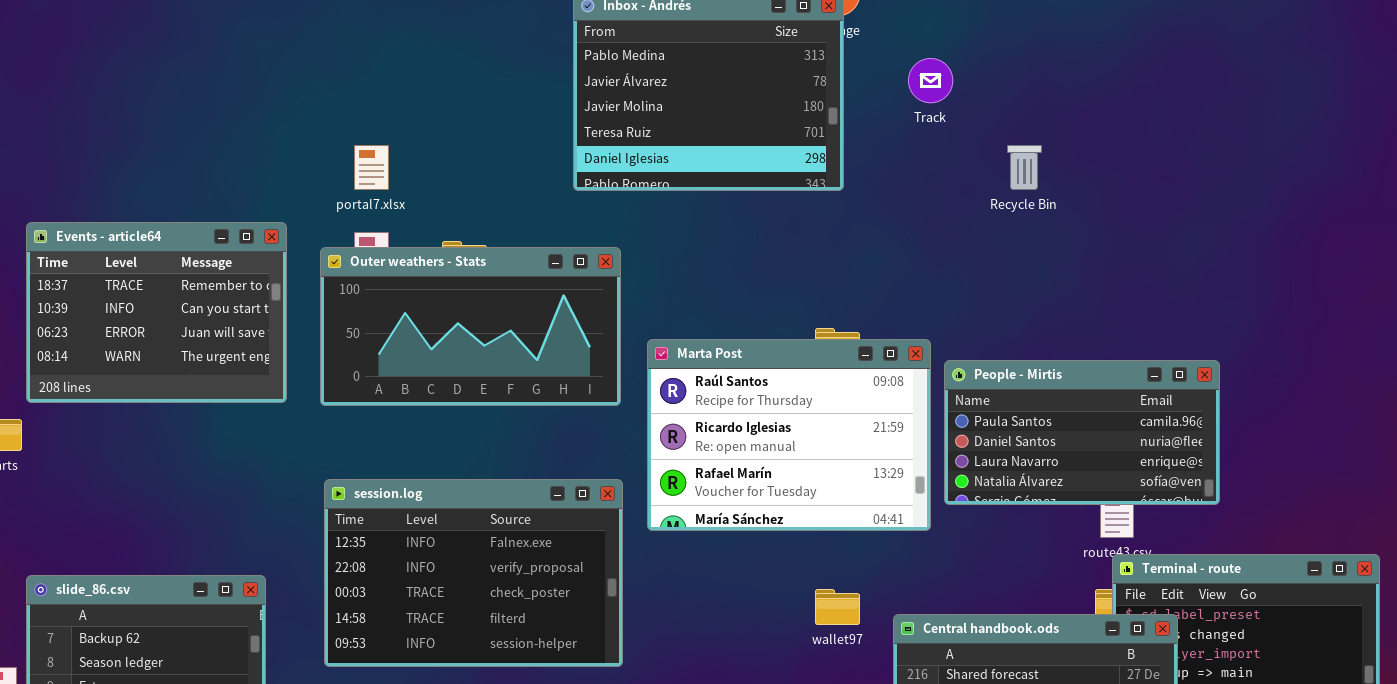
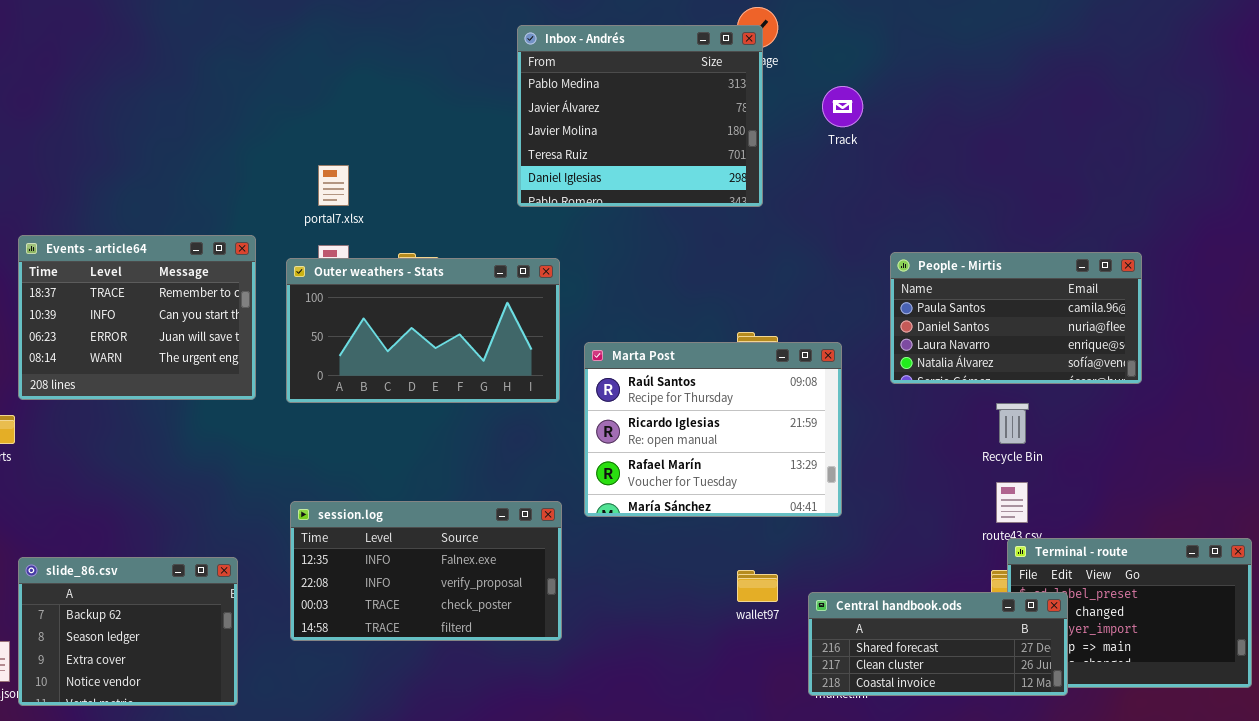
Recycle Bin: [1007,145,1042,190] -> [996,403,1029,444], moved
People - Mirtis: [944,360,1220,505] -> [890,252,1142,384], moved
session.log: [324,479,623,667] -> [290,501,562,641], resized

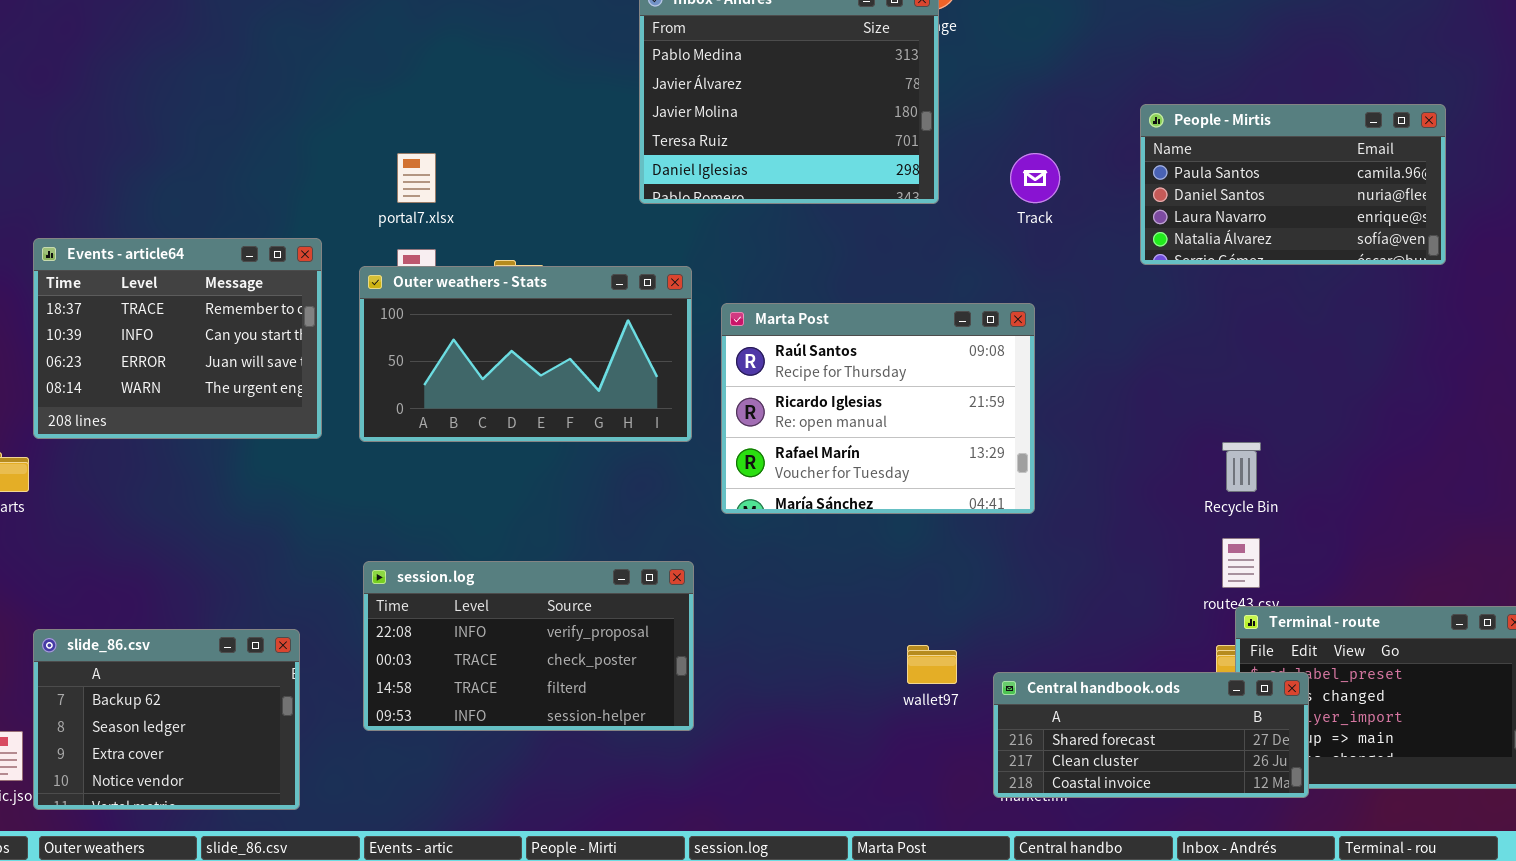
Track: [822,86,863,127] -> [1010,153,1060,203], moved
People - Mirtis: [890,252,1142,384] -> [1140,104,1446,265], moved
Marta Post: [584,342,842,517] -> [721,303,1035,514], moved
session.log: [290,501,562,641] -> [363,561,694,731], scrolled down 1 row

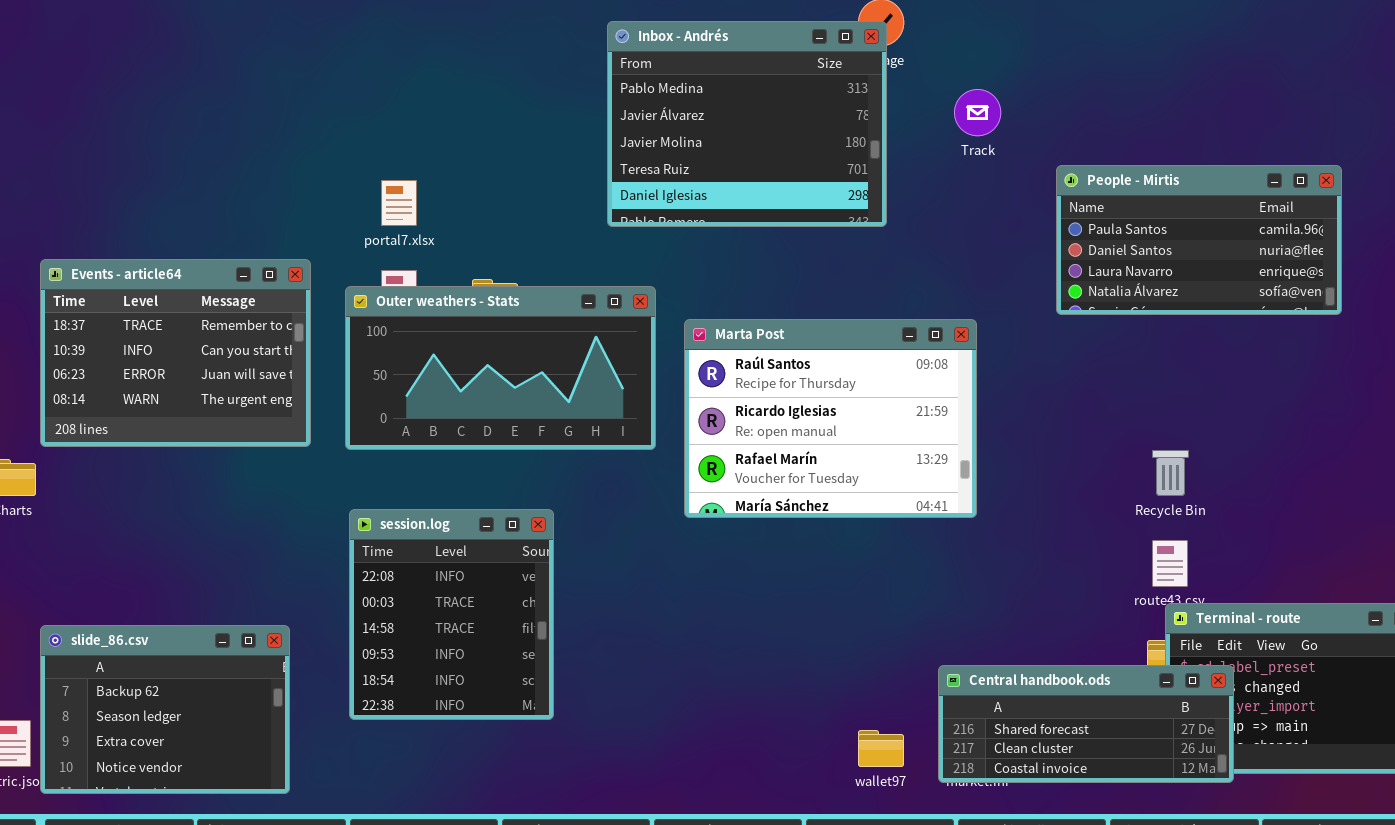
People - Mirtis: [1140,104,1446,265] -> [1056,165,1342,315], moved
Track: [1010,153,1060,203] -> [954,89,1001,136], moved
session.log: [363,561,694,731] -> [349,509,554,720], resized
wallet97: [907,645,957,684] -> [858,730,904,767], moved

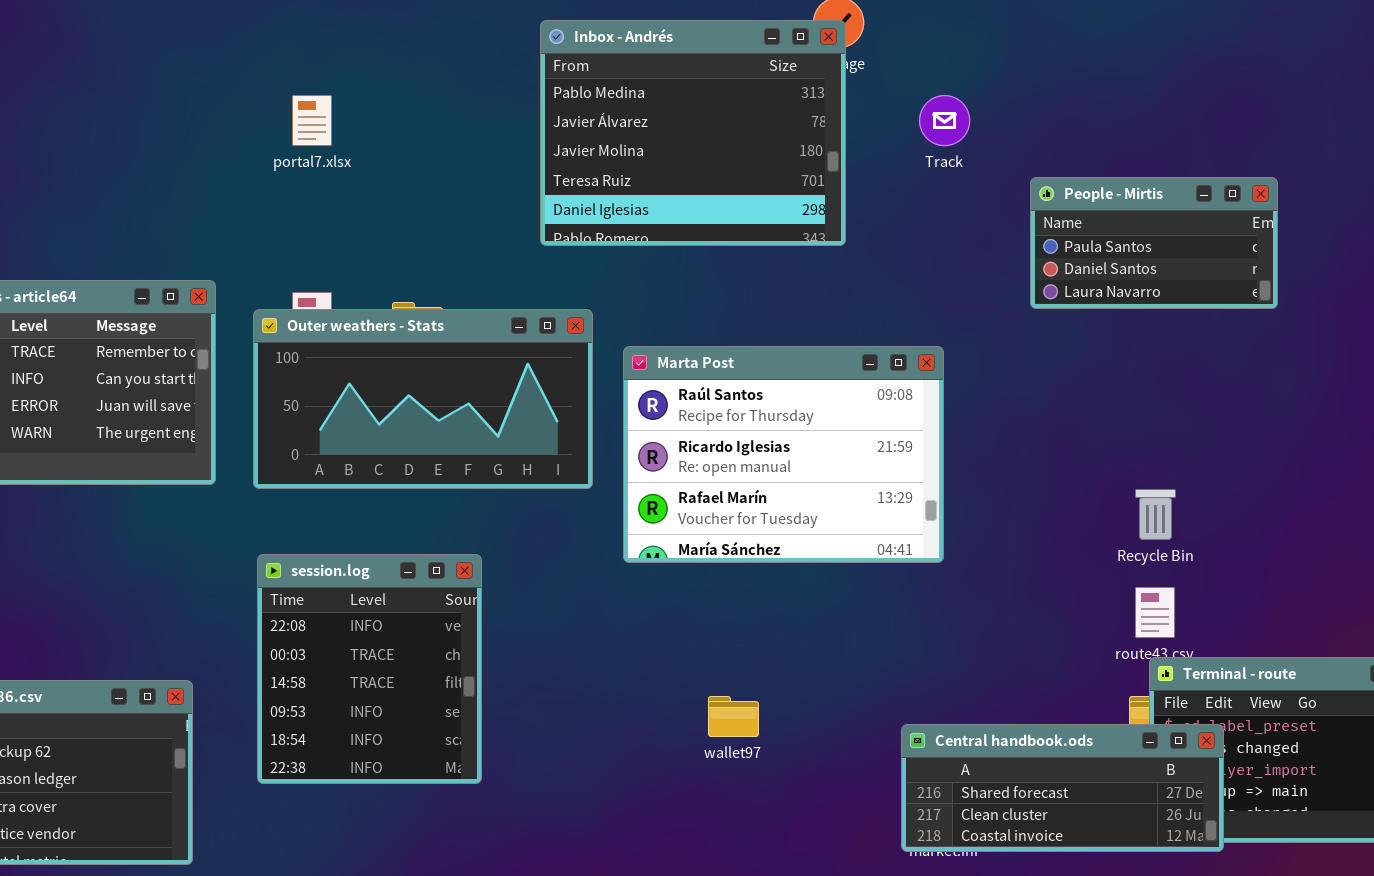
People - Mirtis: [1056,165,1342,315] -> [1030,177,1278,309], resized
portal7.xlsx: [381,180,417,226] -> [292,95,332,146], moved
wallet97: [858,730,904,767] -> [708,696,759,737], moved

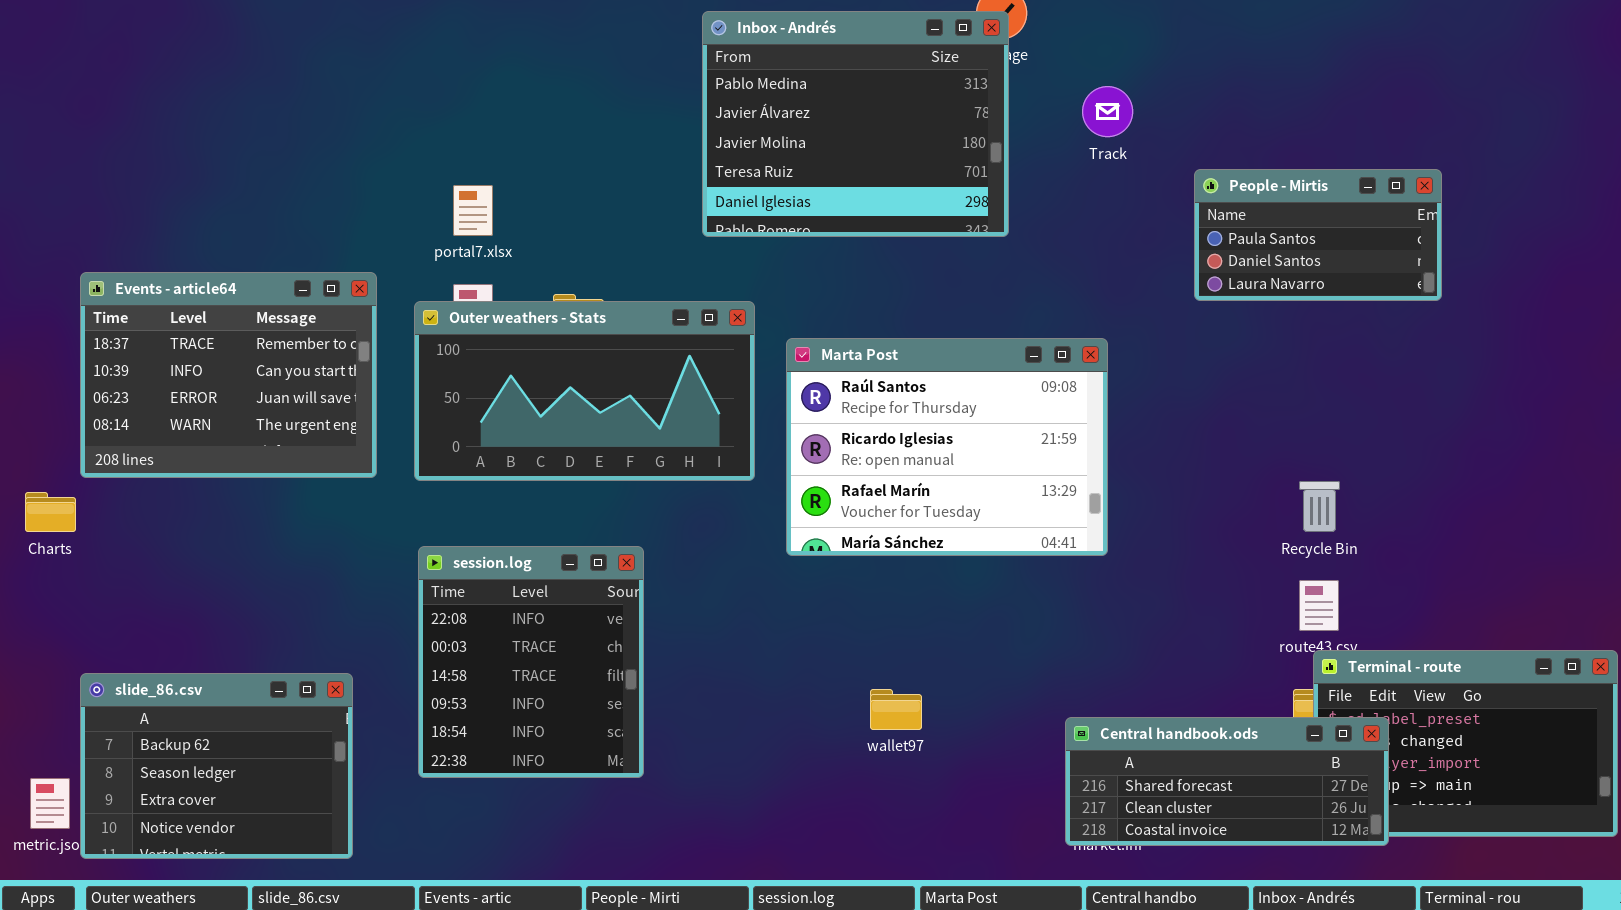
portal7.xlsx: [292,95,332,146] -> [453,185,493,236], moved

